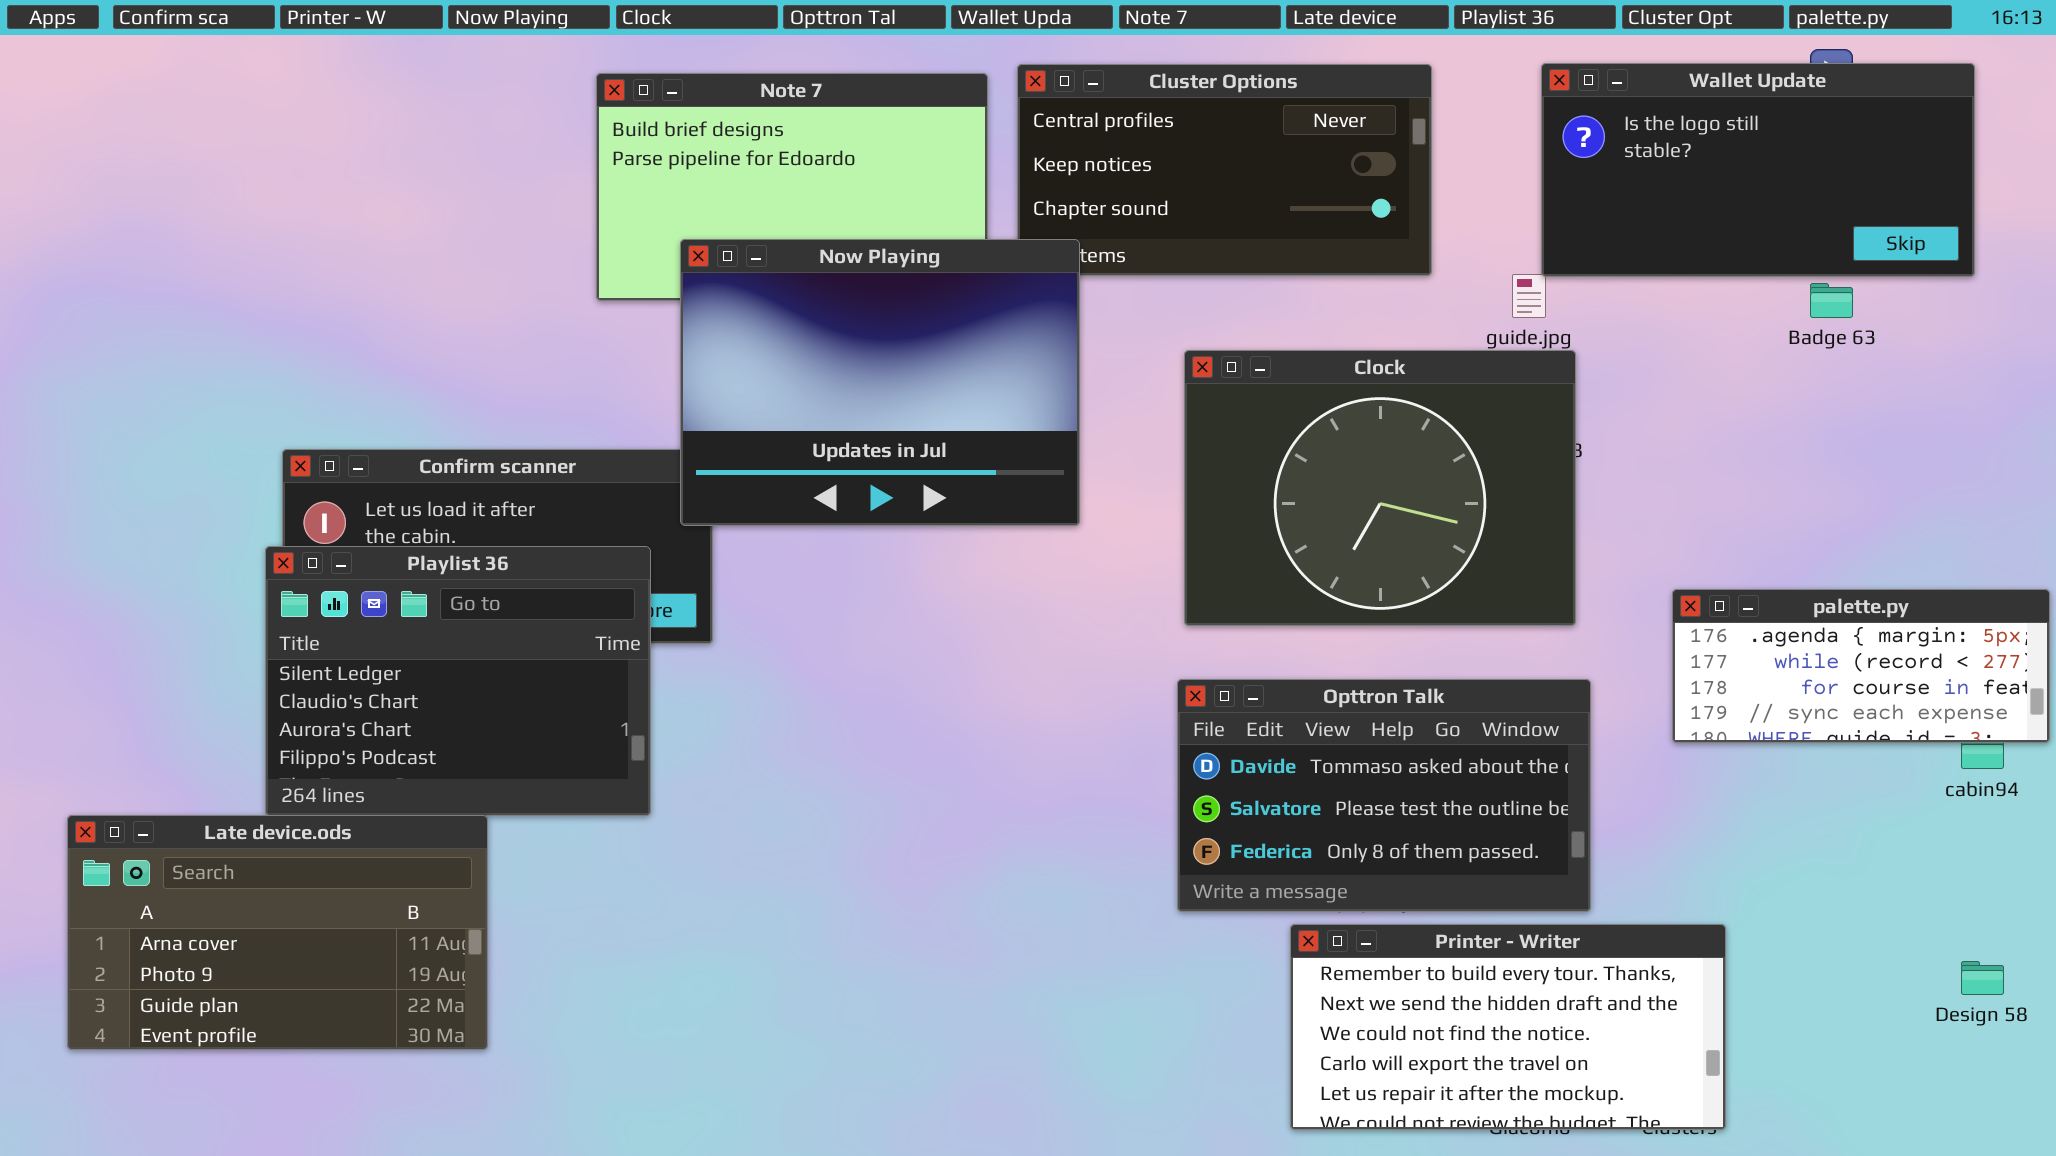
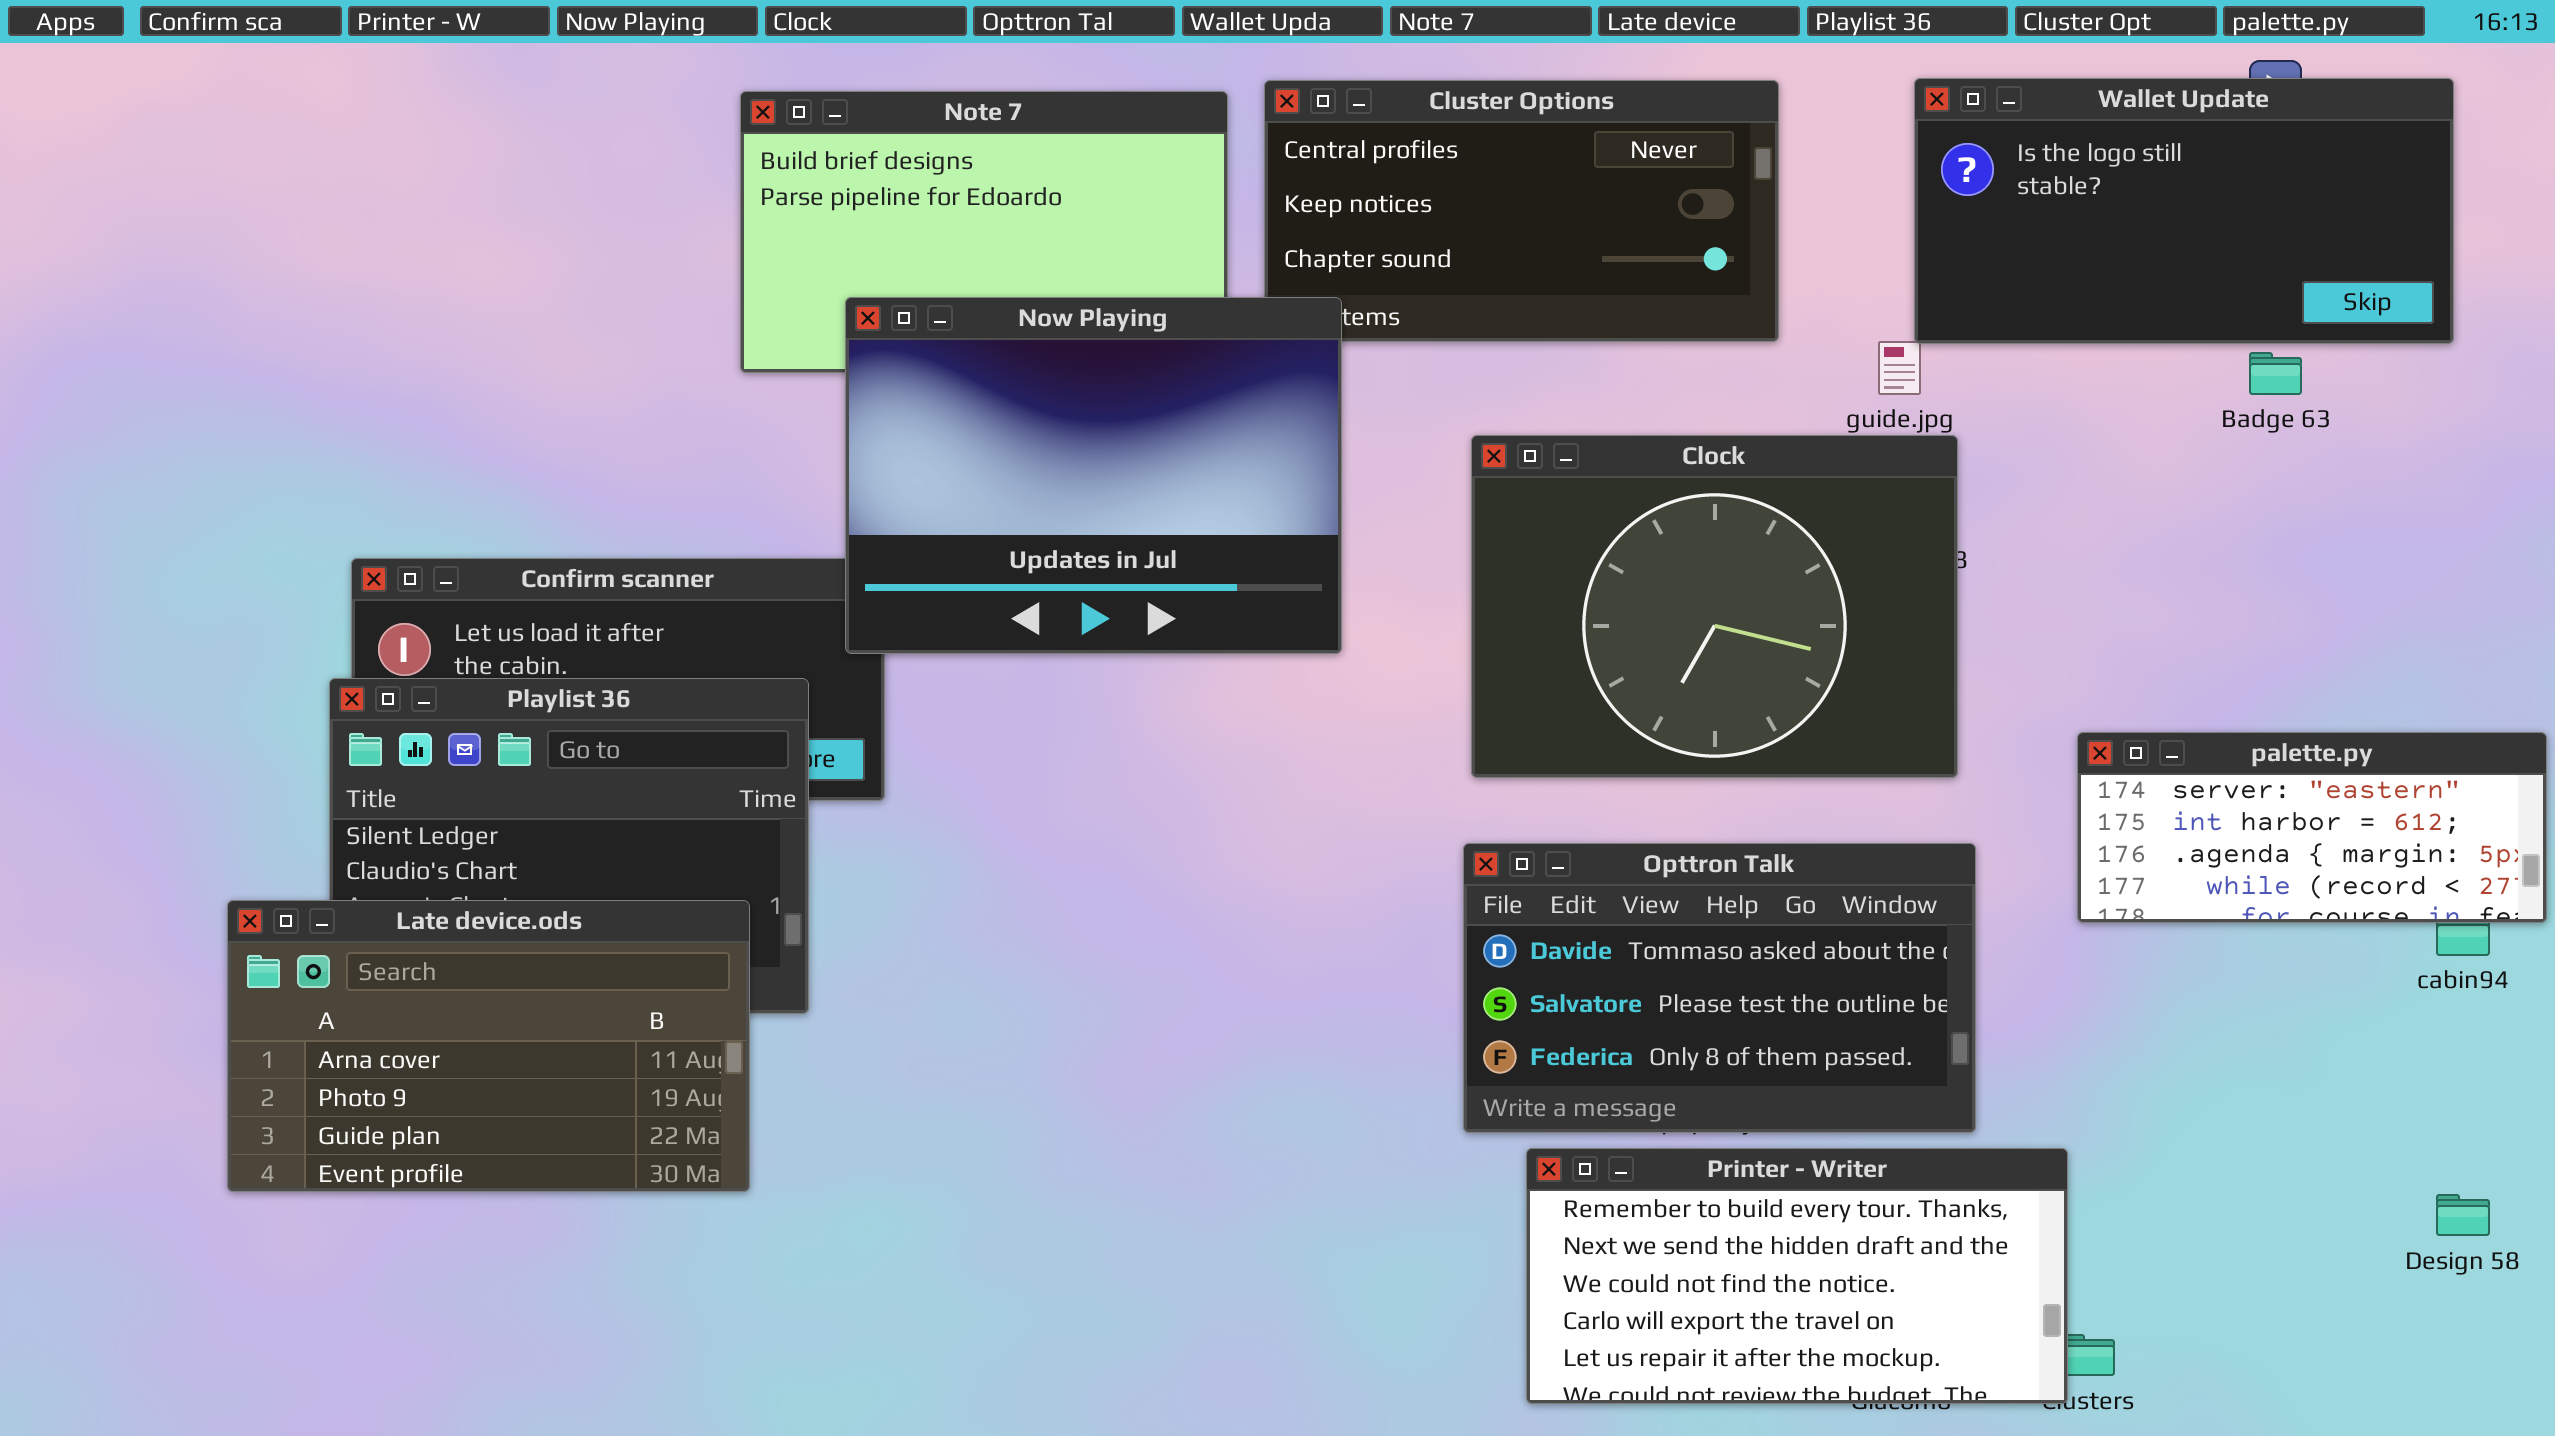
palette.py: [1672,589,2050,743] -> [2077,732,2547,923], scrolled up 2 rows
Late device.ods: [67,815,488,1050] -> [227,900,750,1192], moved
Printer - Writer: [1290,924,1726,1130] -> [1526,1148,2068,1404], moved

